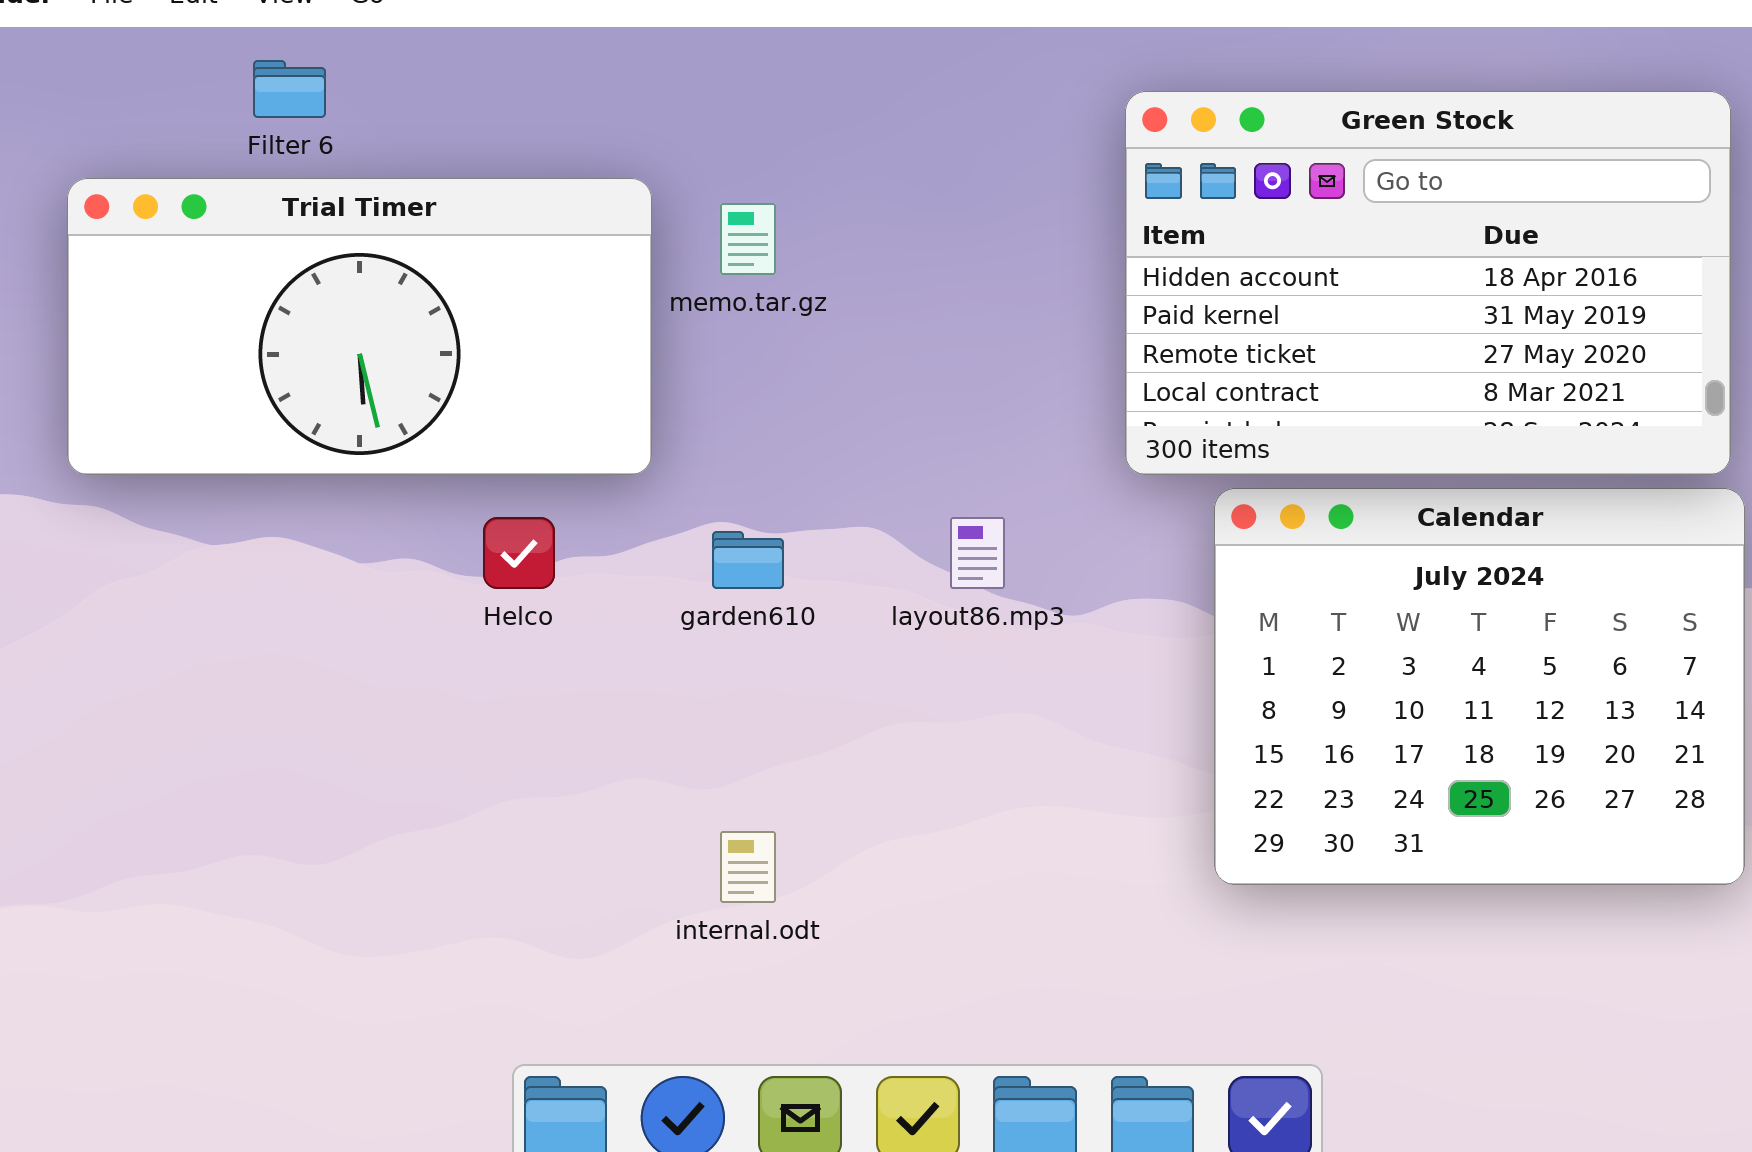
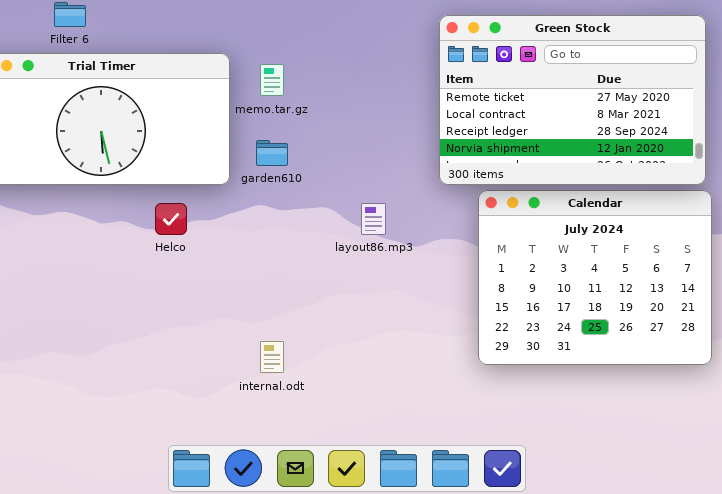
Green Stock: [1125,91,1731,475] -> [439,15,706,185], scrolled down 2 rows
garden610: [712,531,784,589] -> [256,140,288,166], moved

